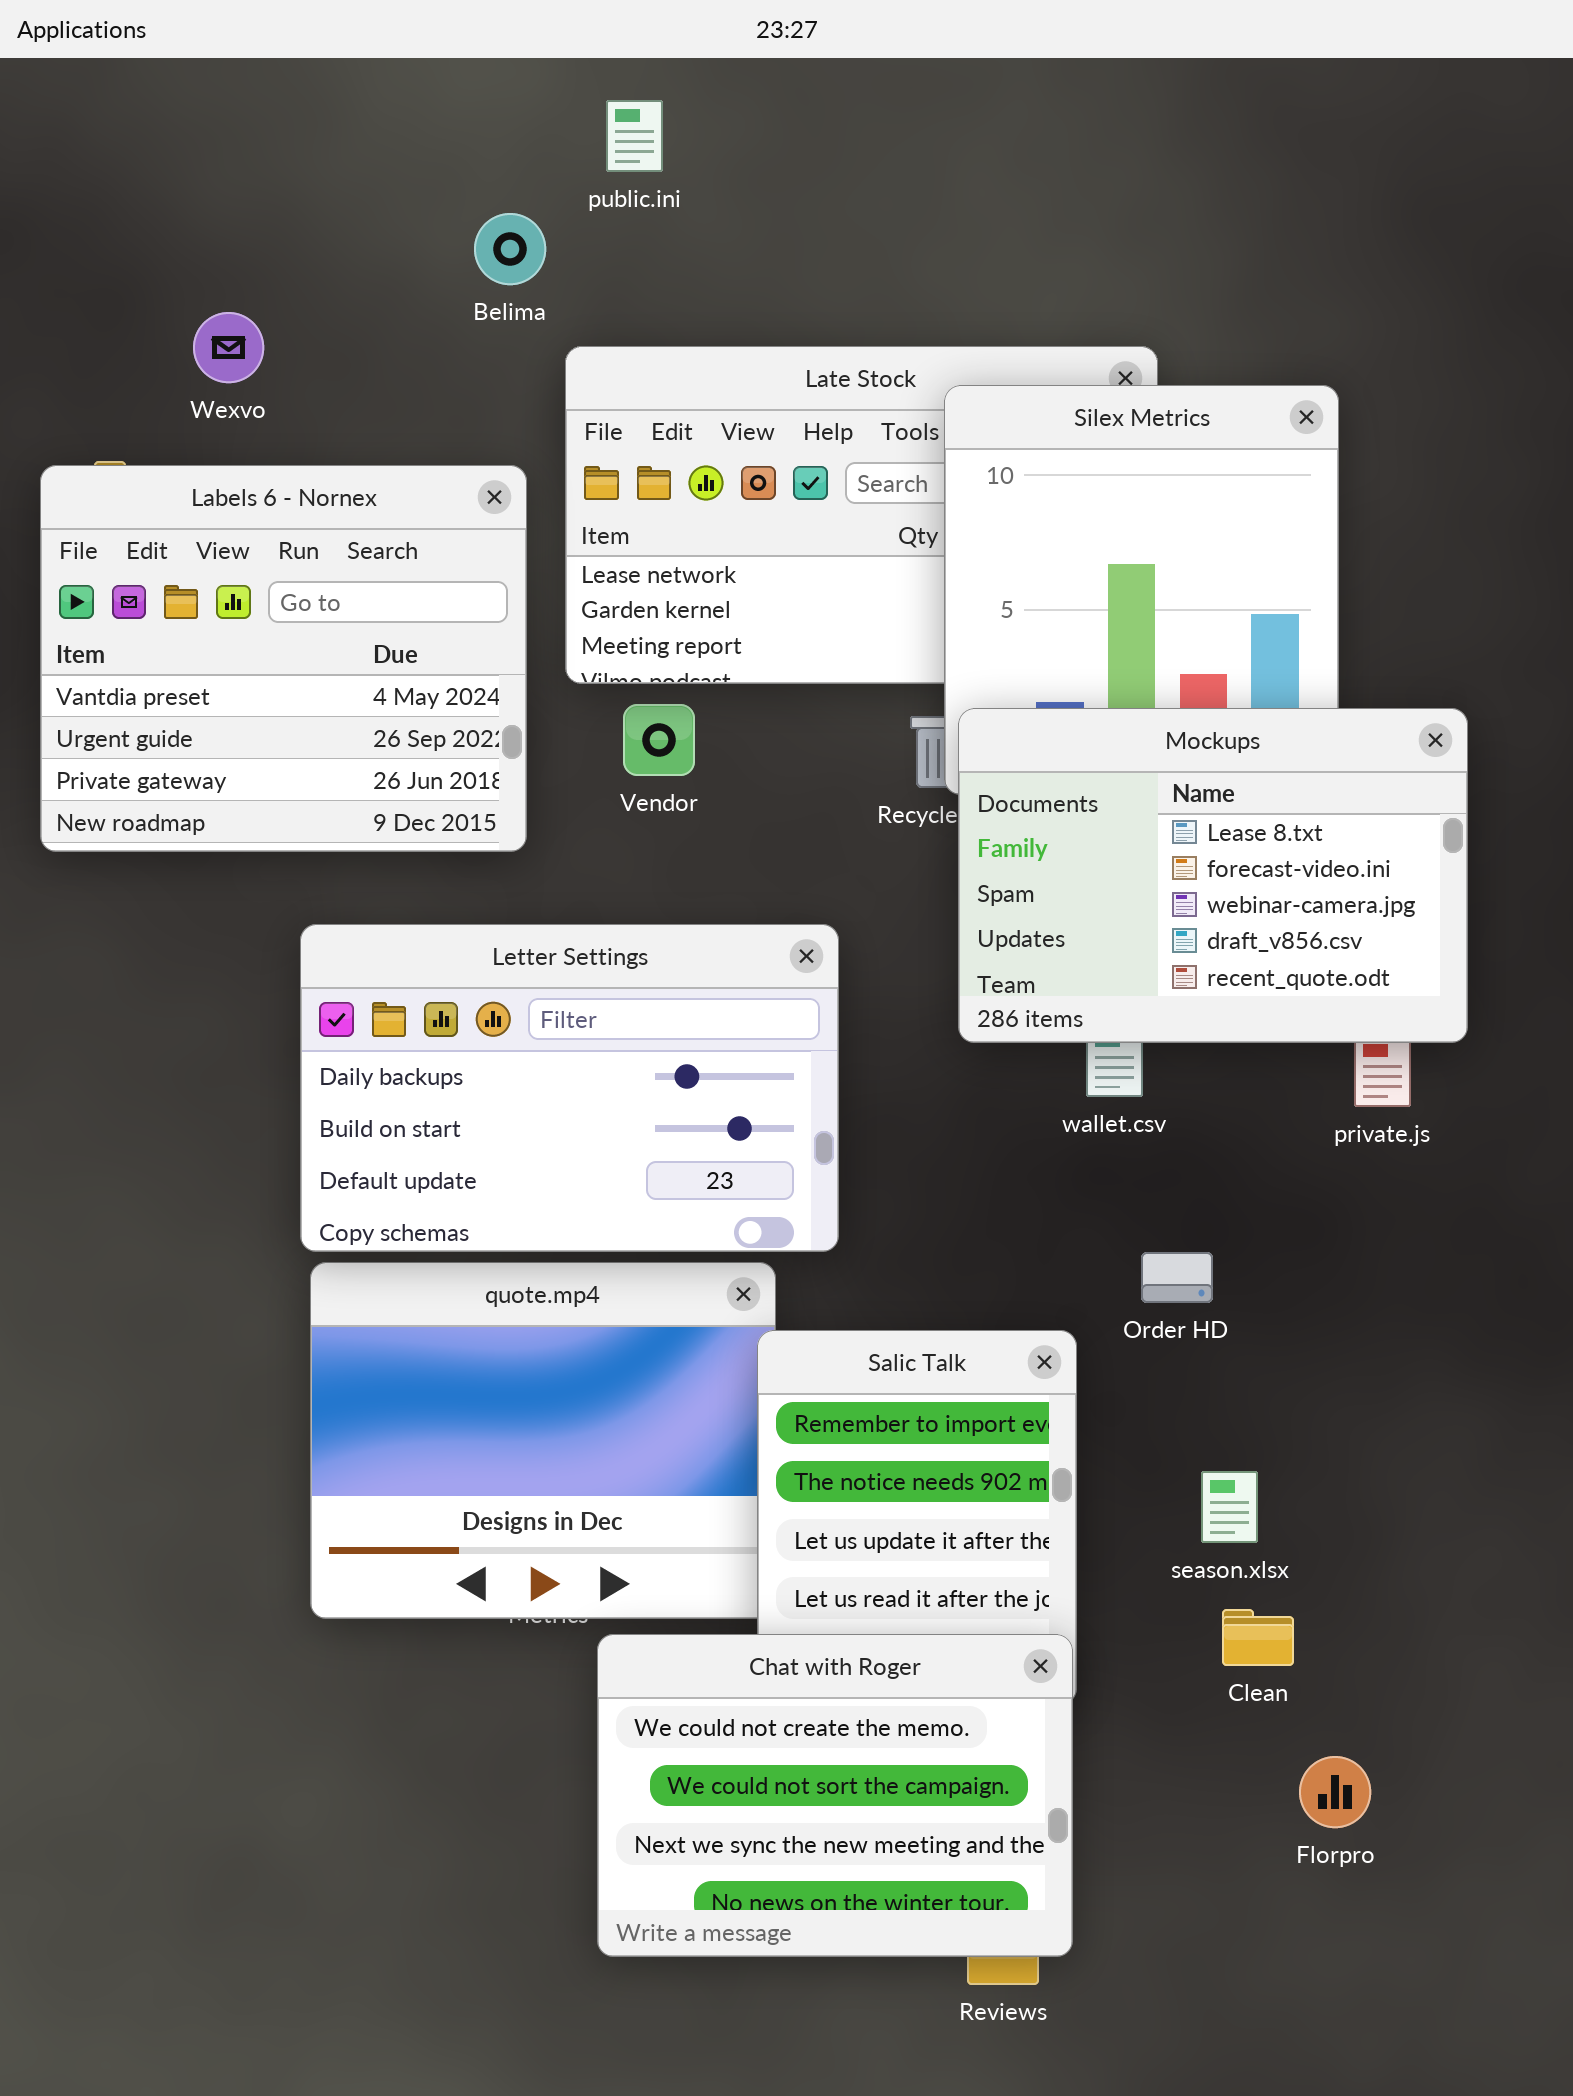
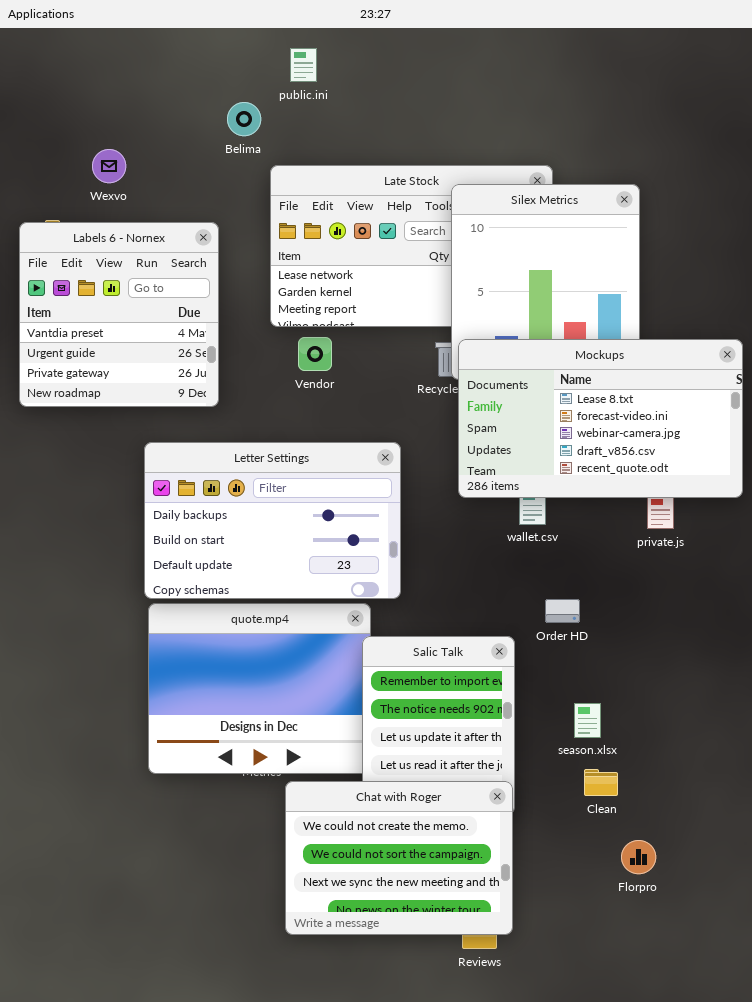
Labels 6 - Nornex: [40,465,527,852] -> [19,222,219,407], resized
Mockups: [958,708,1468,1043] -> [458,339,743,498], resized

